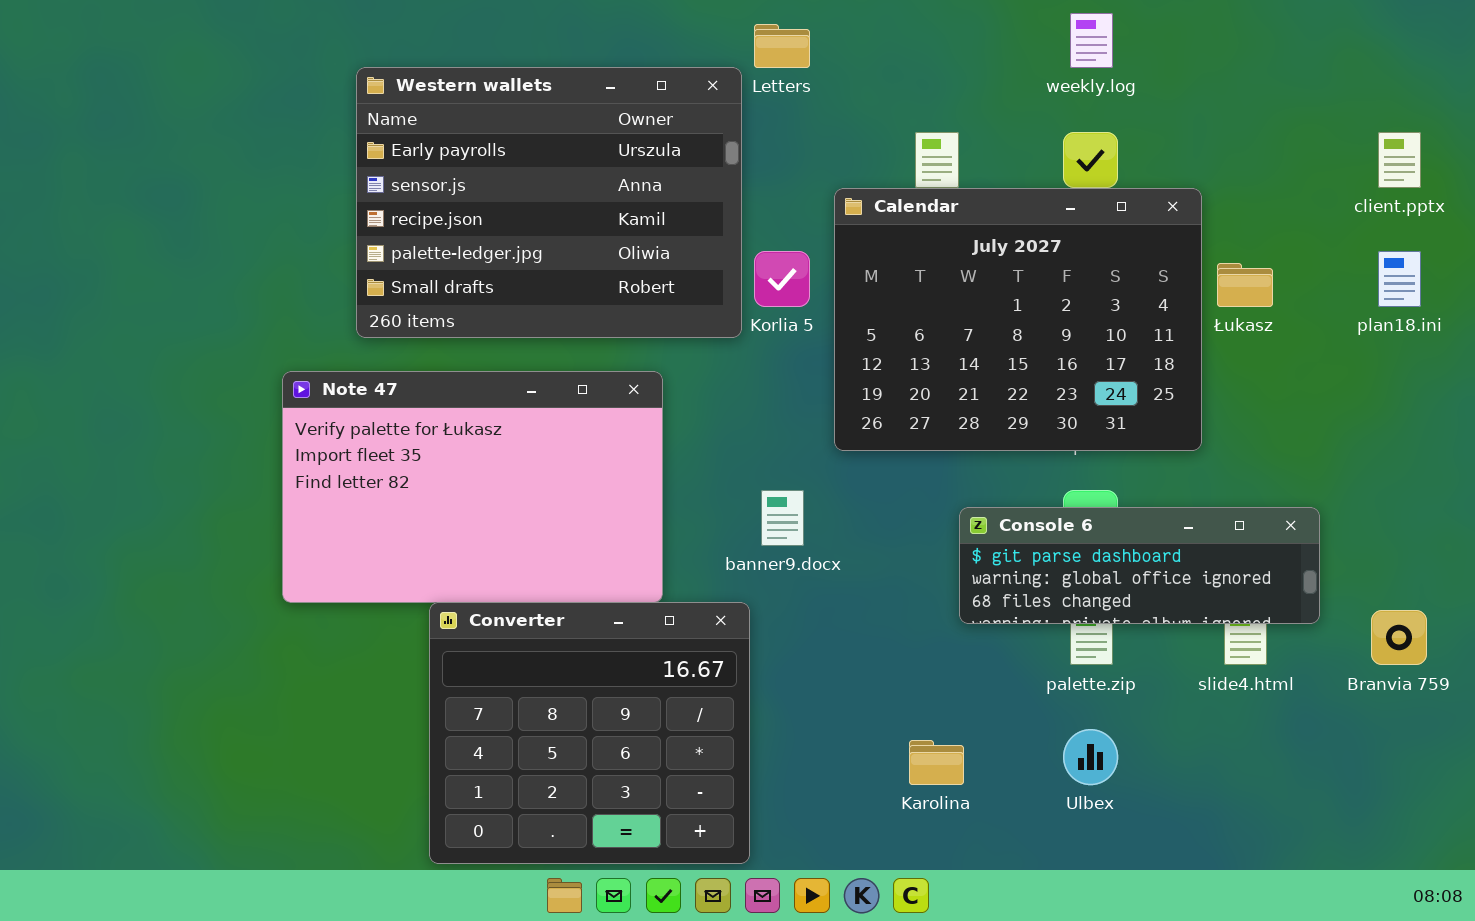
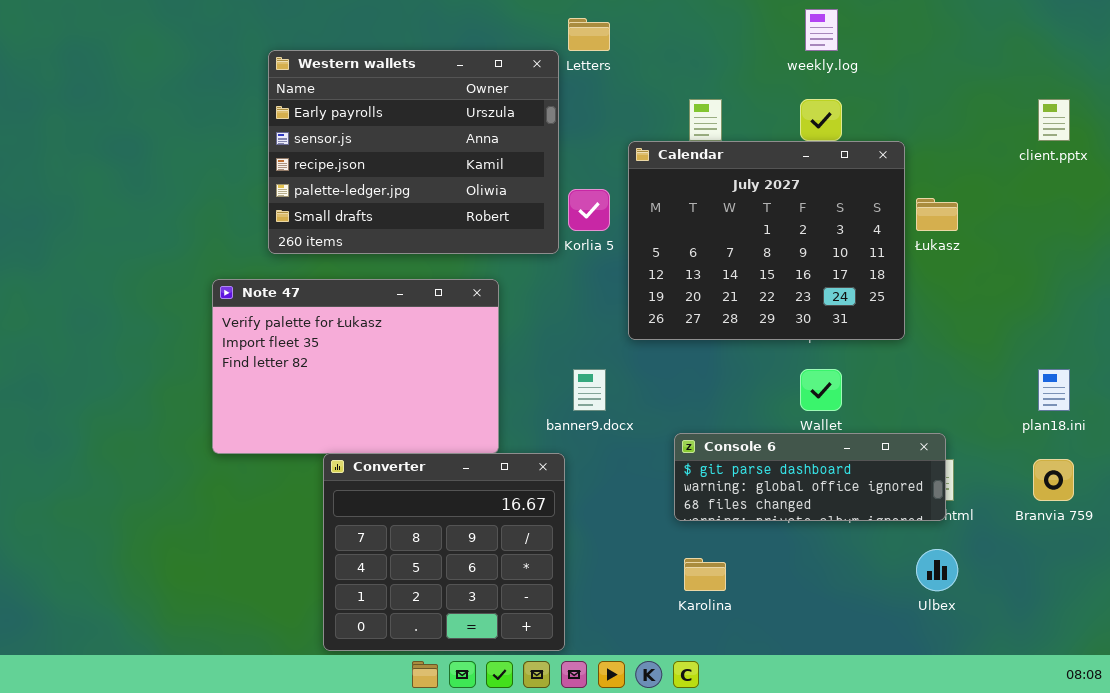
plan18.ini: [1378,251,1421,307] -> [1038,369,1070,411], moved
Console 6: [959,507,1320,624] -> [674,433,946,521], moved
Ulbex: [1063,729,1118,785] -> [916,549,958,591], moved

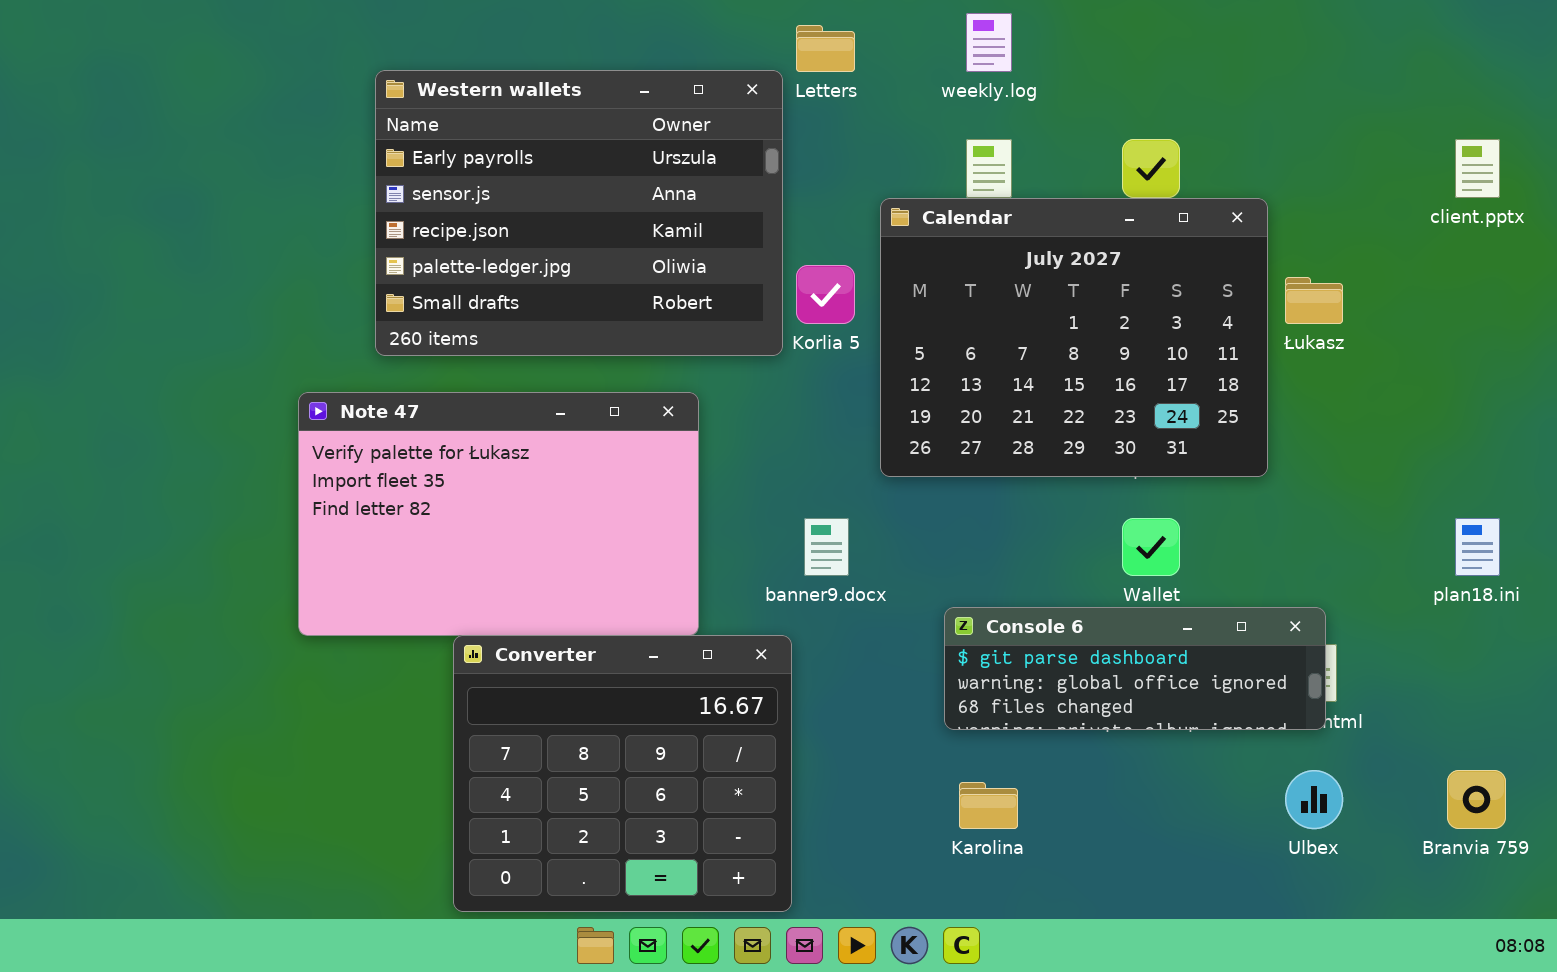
weekly.log: [805,9,838,51] -> [966,13,1012,72], moved
Branvia 759: [1033,459,1074,501] -> [1447,770,1506,829], moved

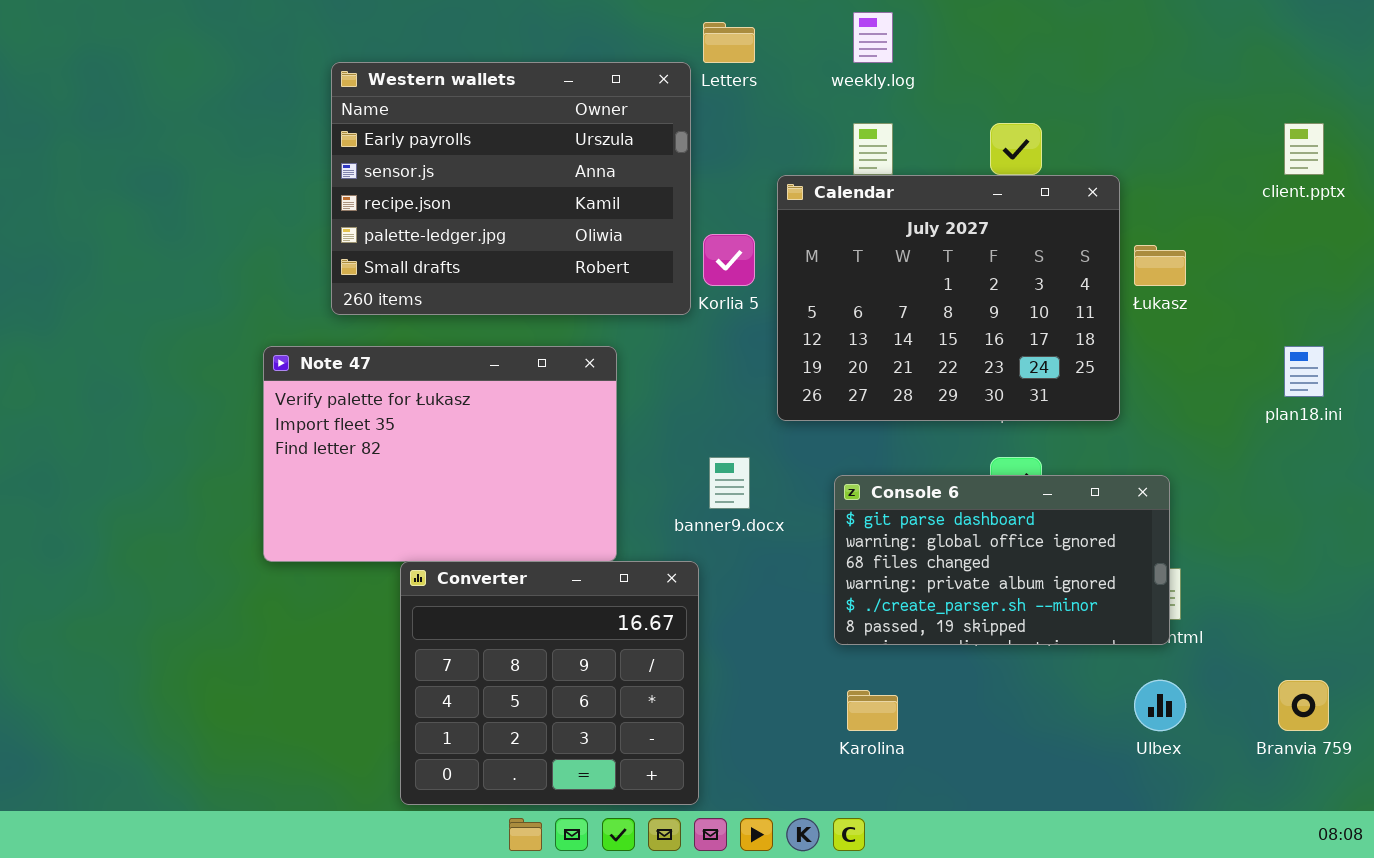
plan18.ini: [1455,518,1500,576] -> [1284,346,1324,397], moved
Console 6: [944,607,1326,730] -> [834,475,1170,645], resized

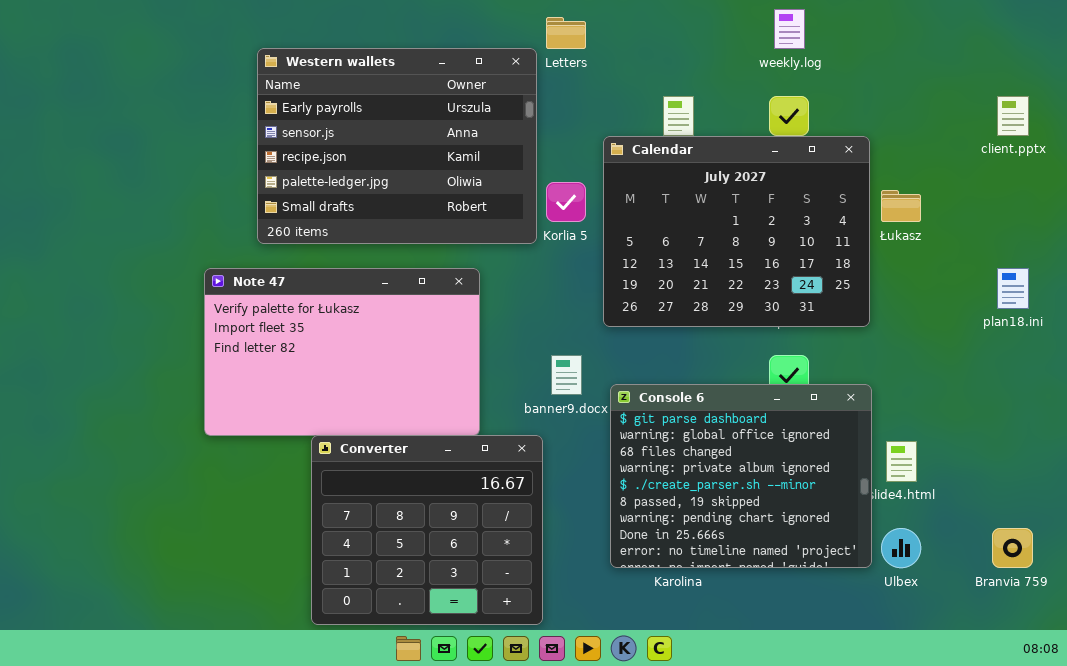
weekly.log: [853,12,893,63] -> [774,9,805,49], moved
Console 6: [834,475,1170,645] -> [610,384,872,568], moved, resized

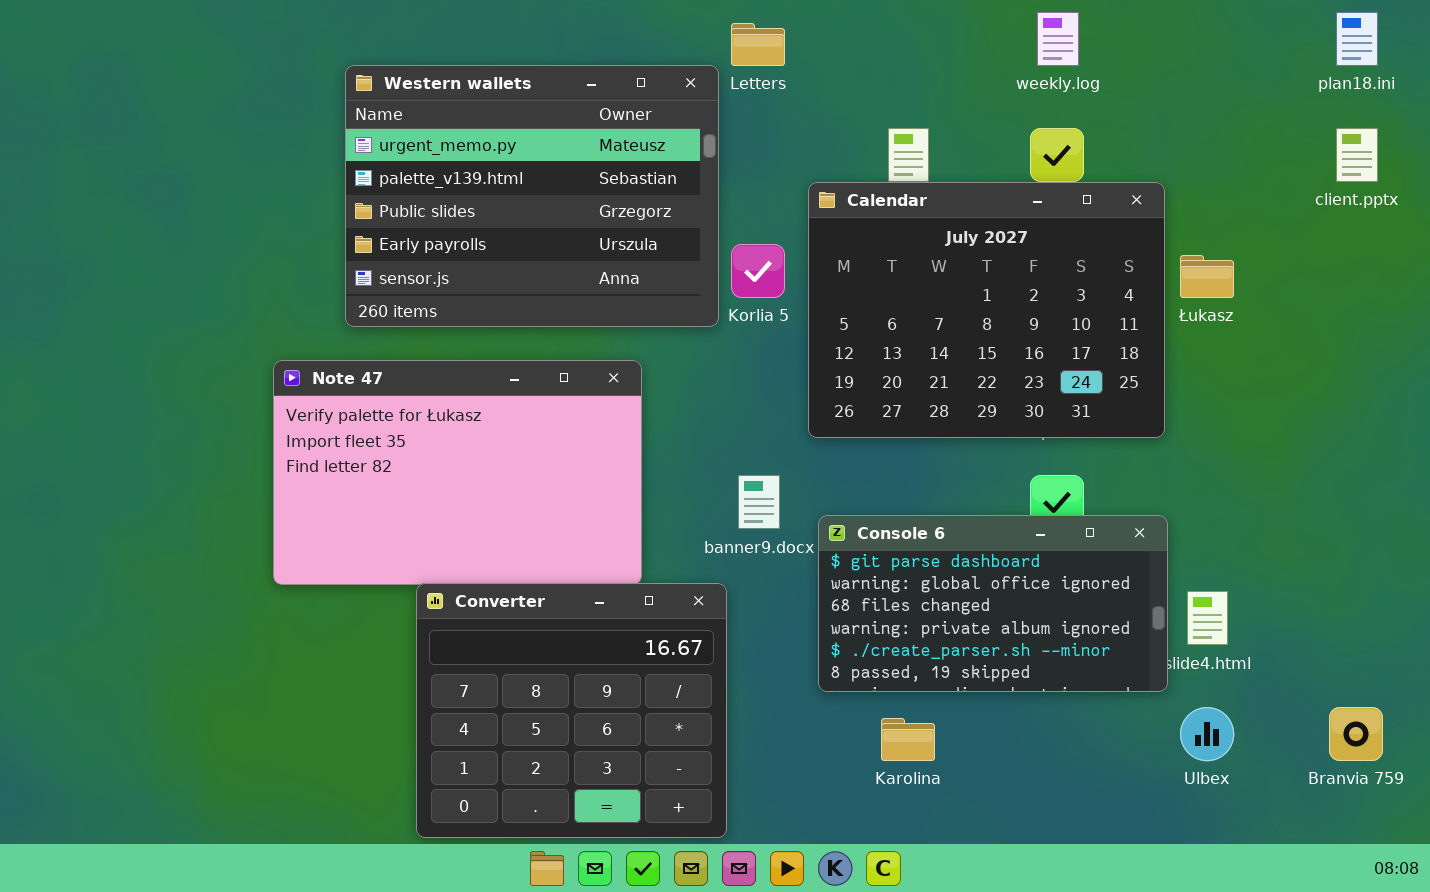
Western wallets: [257,48,537,244] -> [345,65,719,327], scrolled up 3 rows
plan18.ini: [997,268,1029,309] -> [1336,12,1378,66], moved
Console 6: [610,384,872,568] -> [818,515,1168,692], resized

